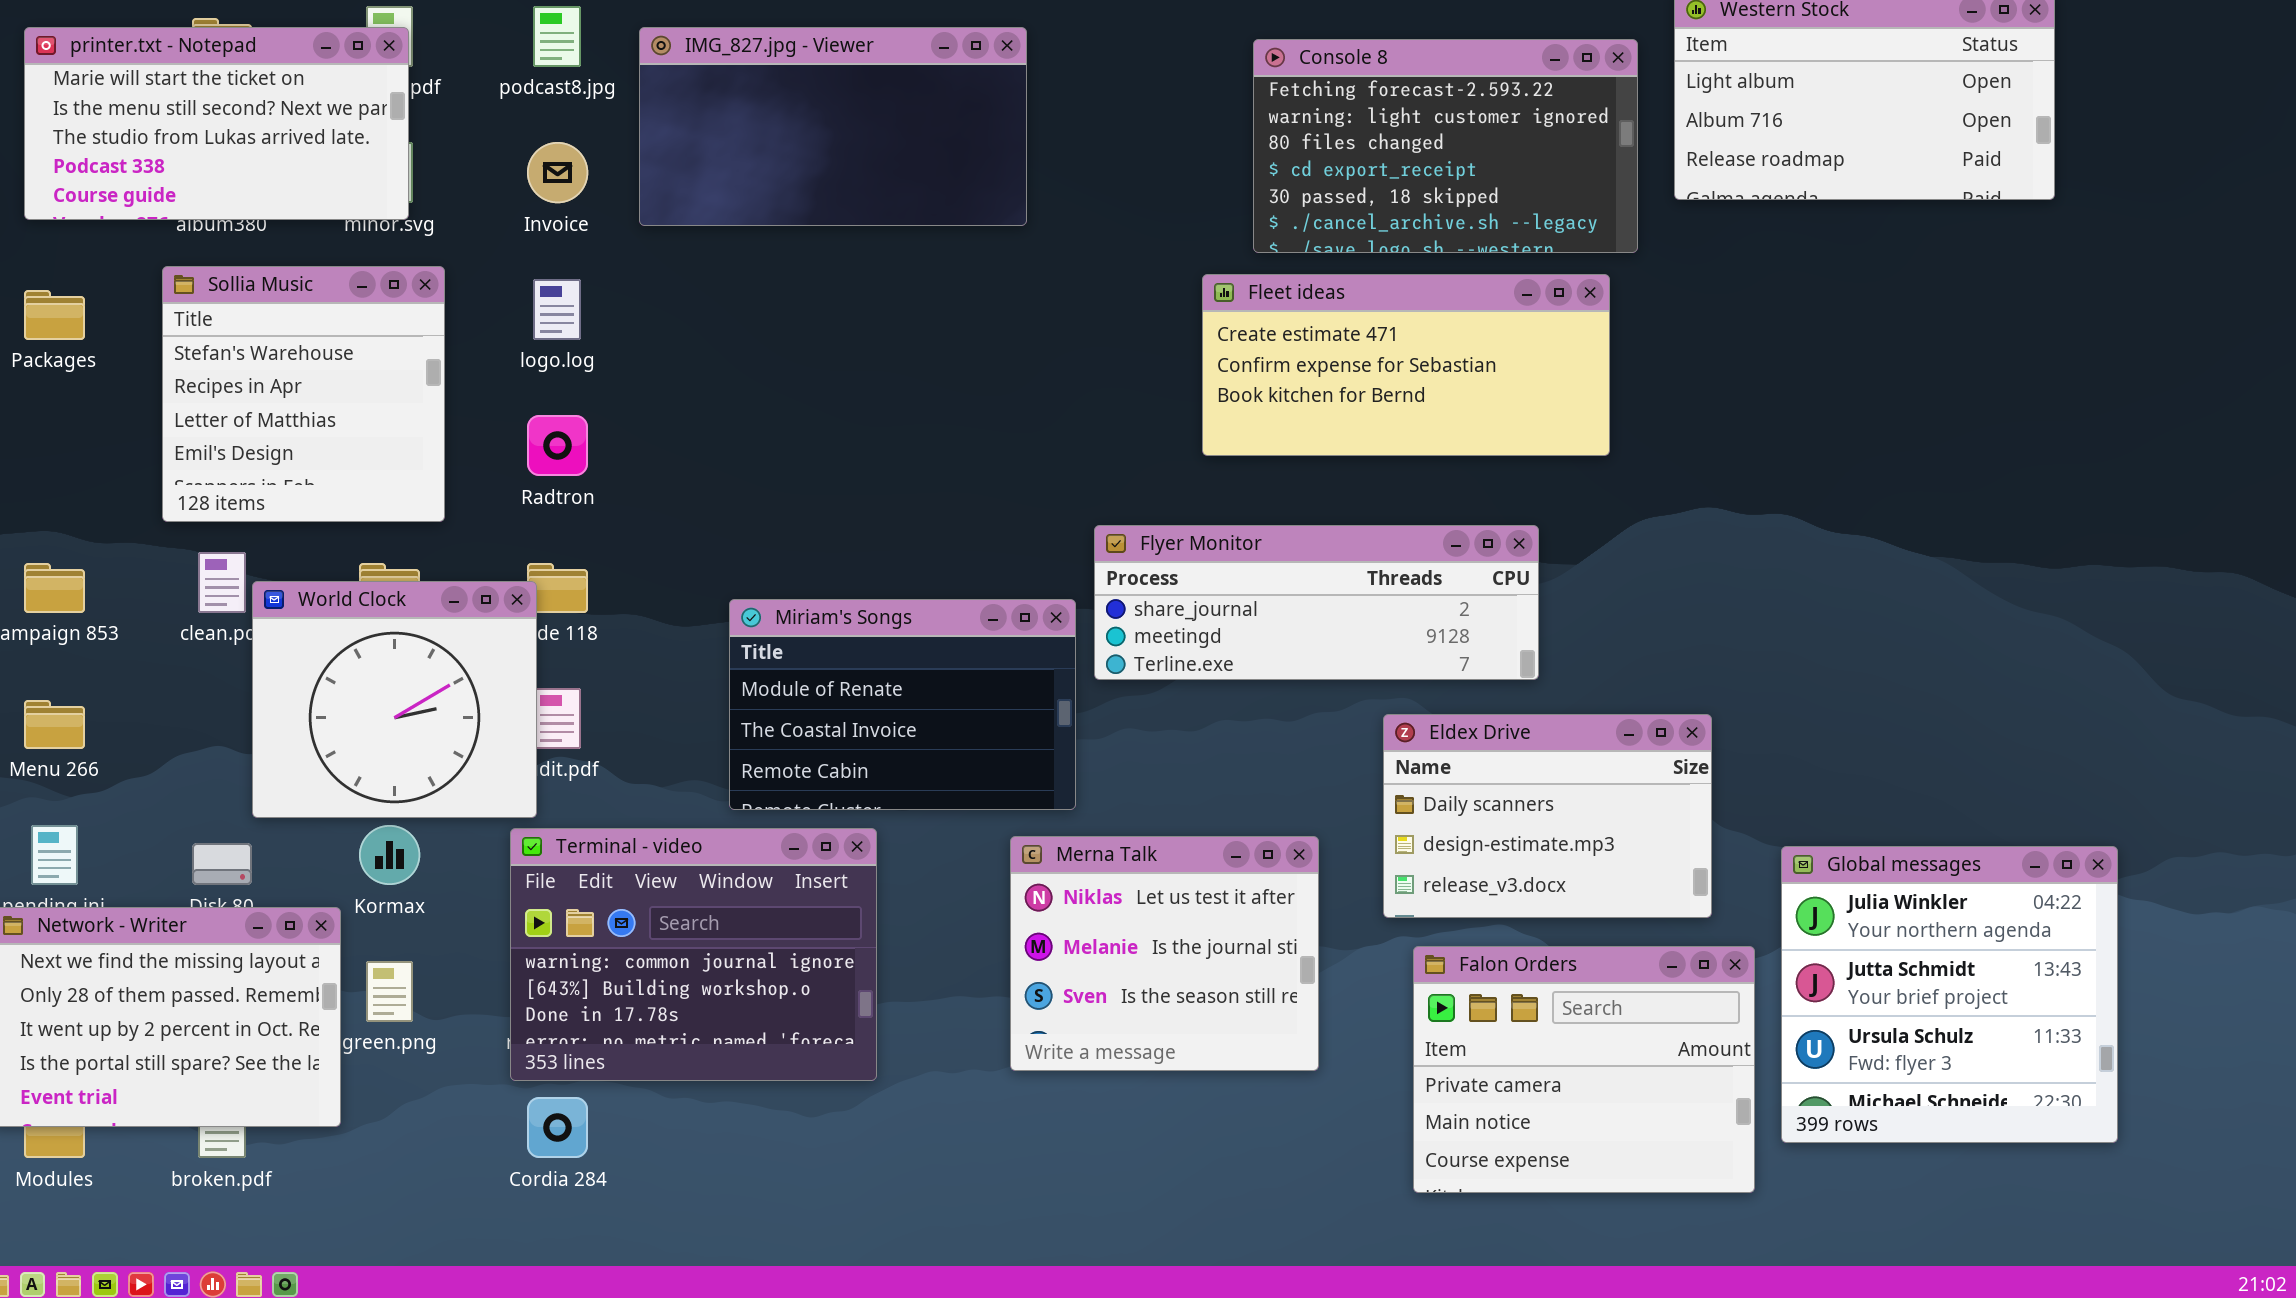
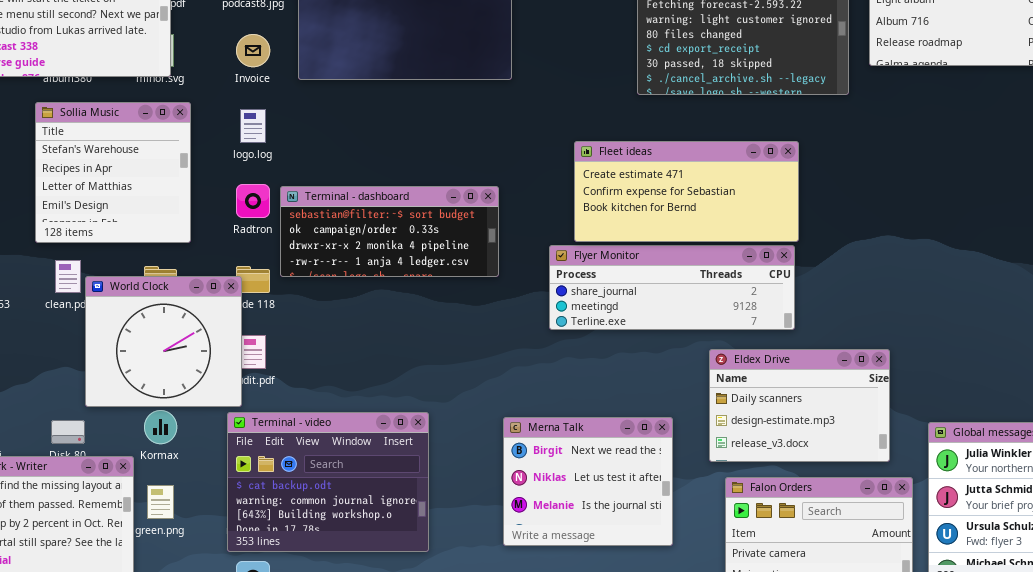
Fleet ideas: [1202,274,1610,456] -> [574,141,799,242], moved
Terminal - dashboard: none -> [280,186,499,277], opened
Miriam's Songs: [729,599,1076,810] -> none, closed
Terminal - video: [510,828,877,1081] -> [227,412,429,552], scrolled up 1 row
Merna Talk: [1010,836,1319,1071] -> [503,417,673,546], scrolled up 1 row

